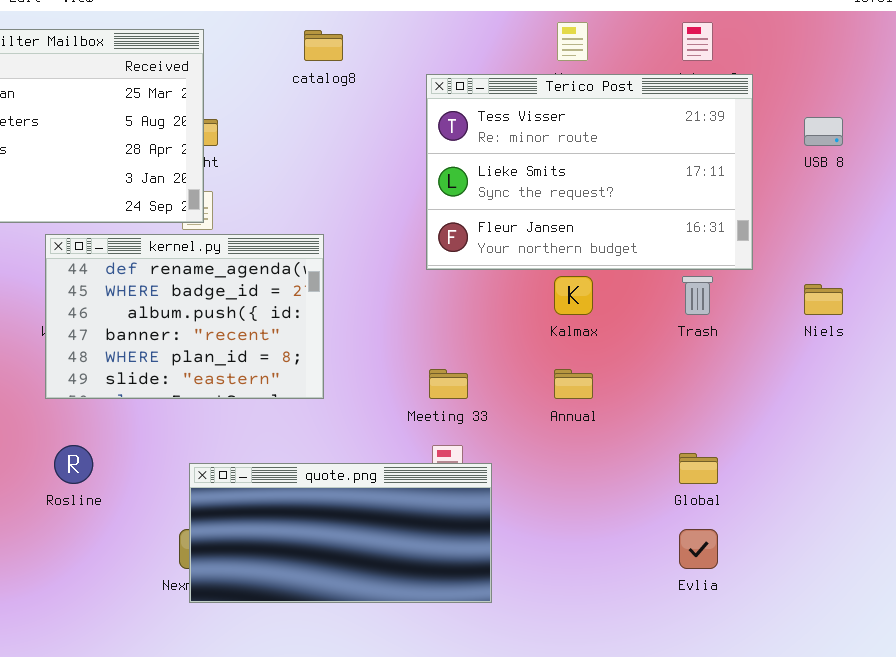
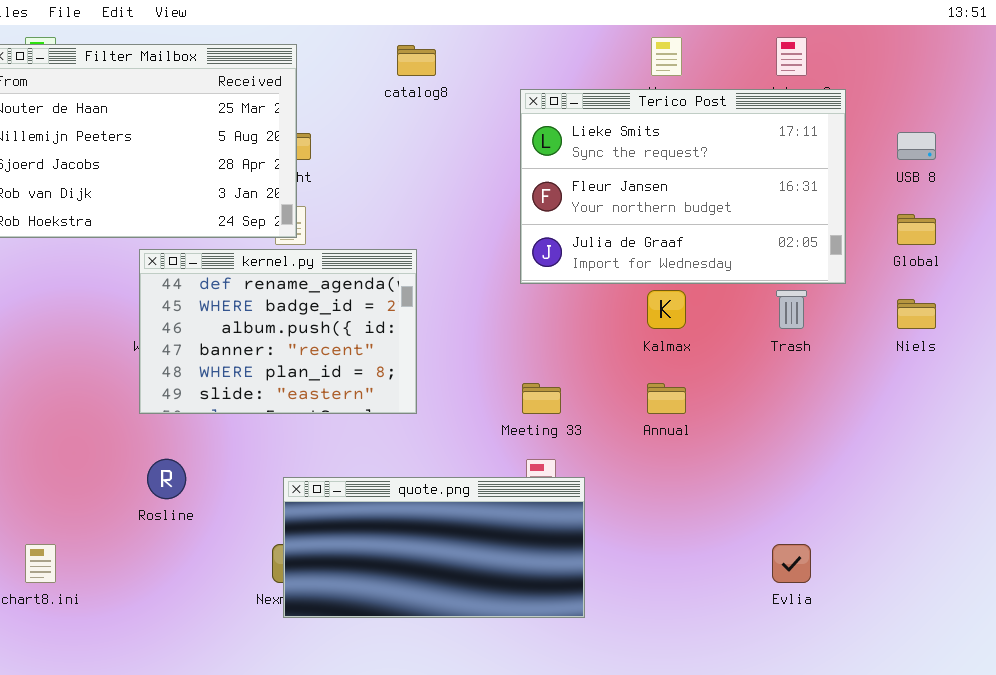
Terico Post: [426,74,753,270] -> [520,89,846,284], scrolled down 1 row
Global: [679,453,718,484] -> [897,214,936,245], moved

